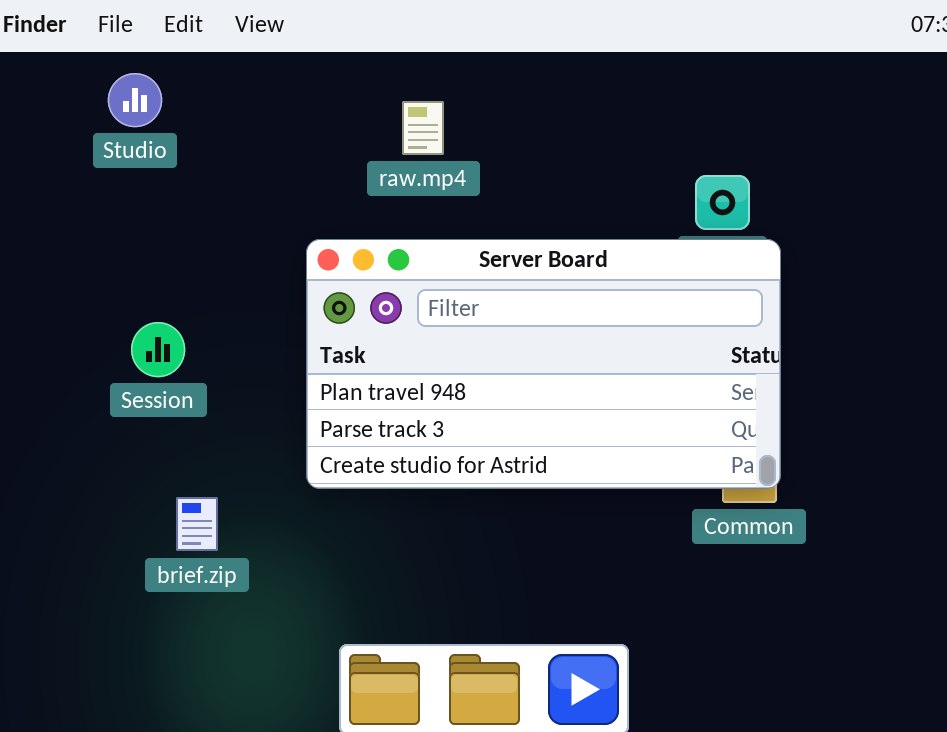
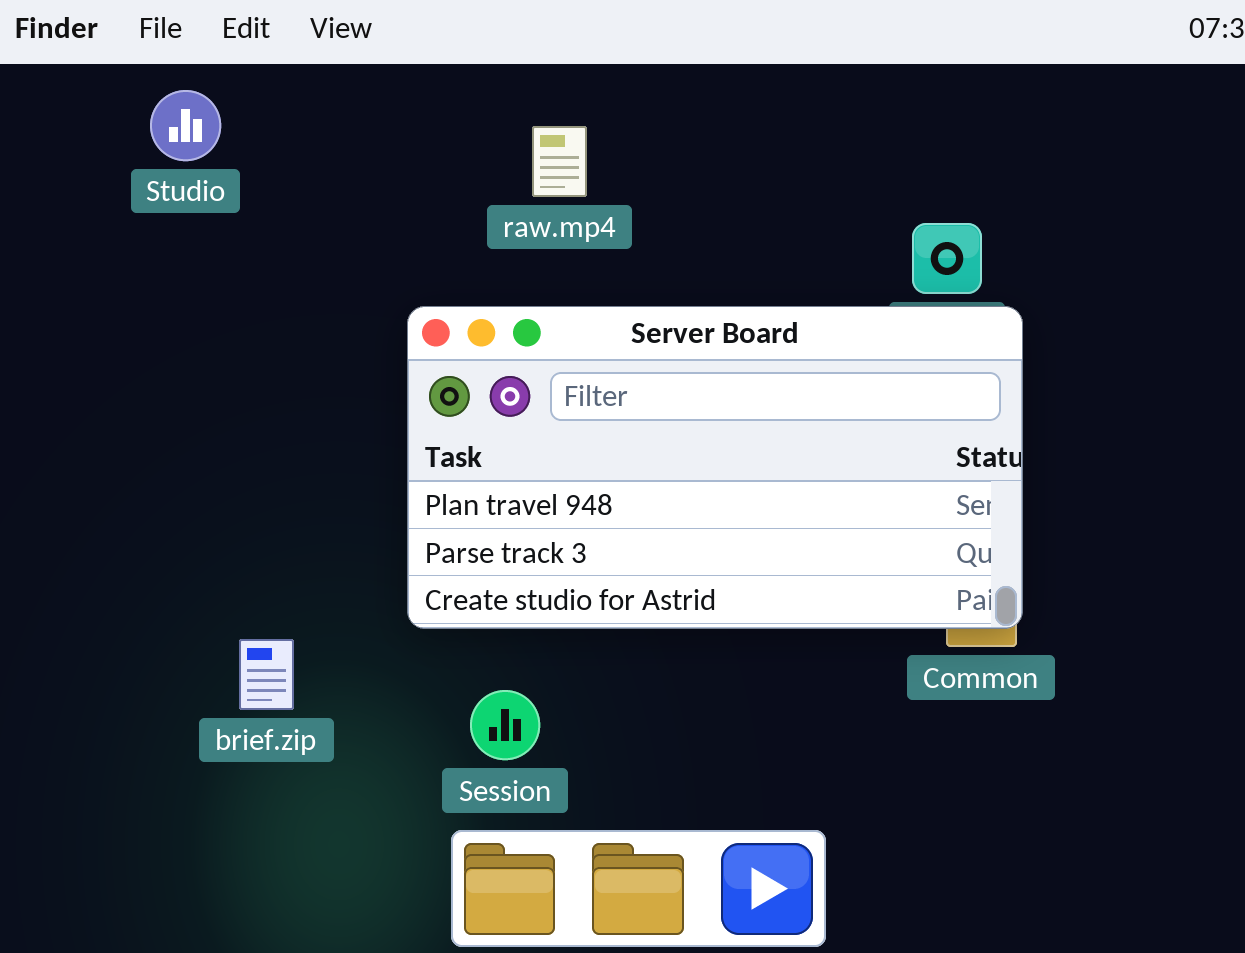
Session: [131,322,185,377] -> [470,690,540,760], moved

